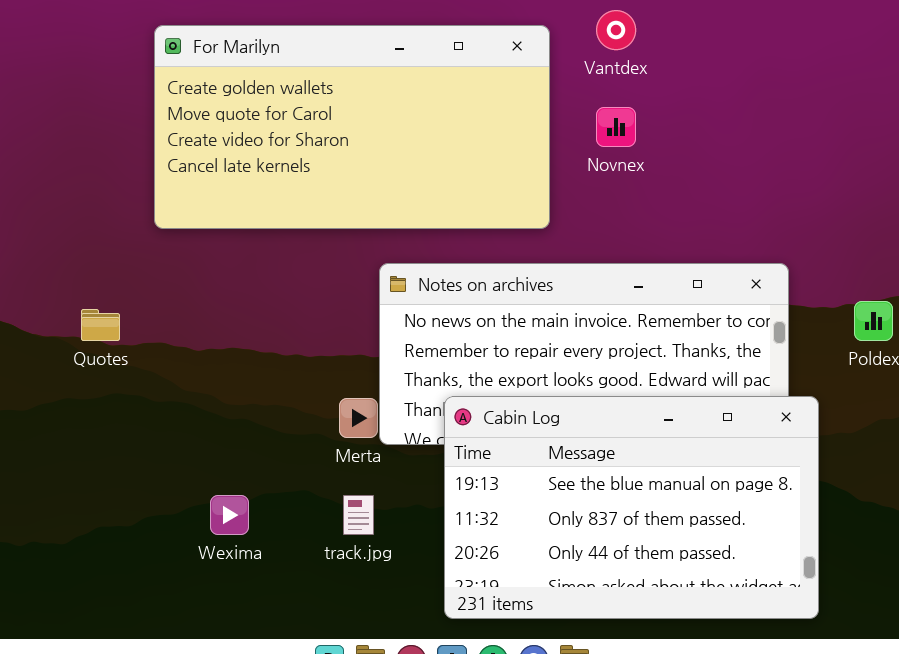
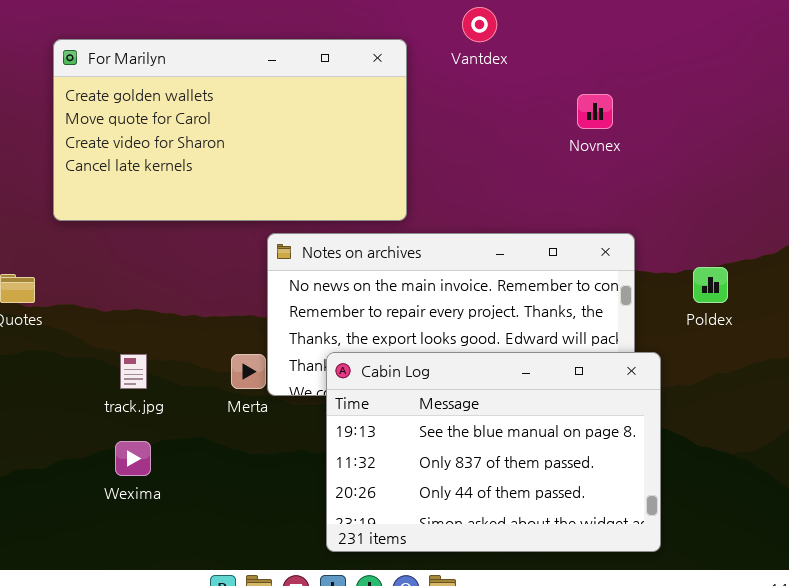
For Marilyn: [154,25,550,229] -> [53,39,407,221], moved
Novnex: [596,107,636,147] -> [577,94,613,129], moved
track.jpg: [343,495,374,535] -> [120,354,147,389], moved

